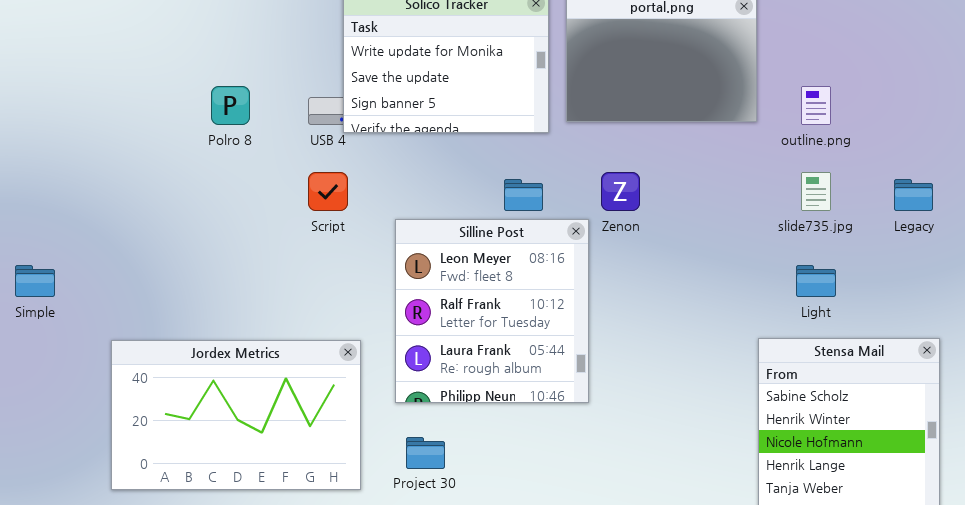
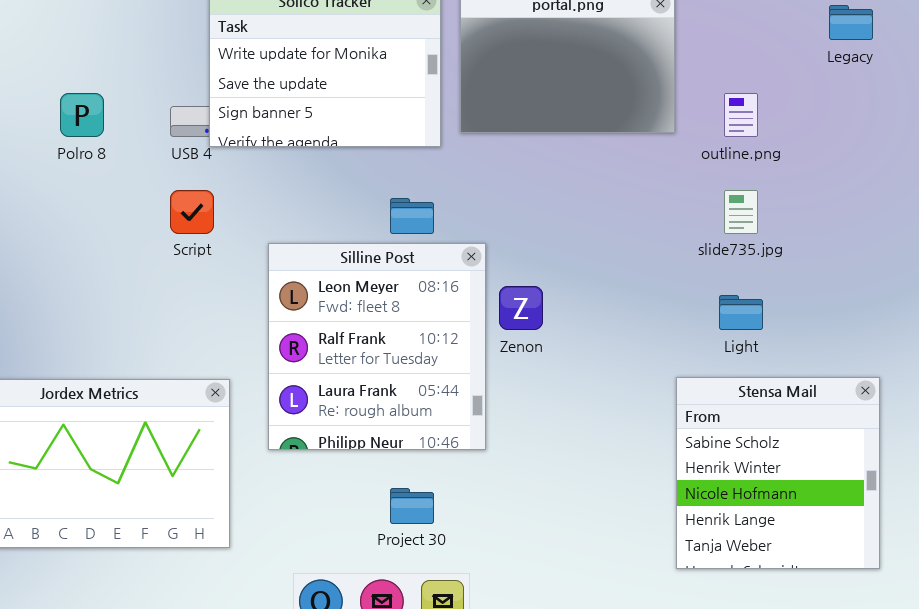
Zenon: [601,172,640,211] -> [499,286,543,330], moved
Legacy: [894,179,933,211] -> [829,5,873,40], moved
Project 30: [406,437,445,469] -> [390,488,434,524], moved

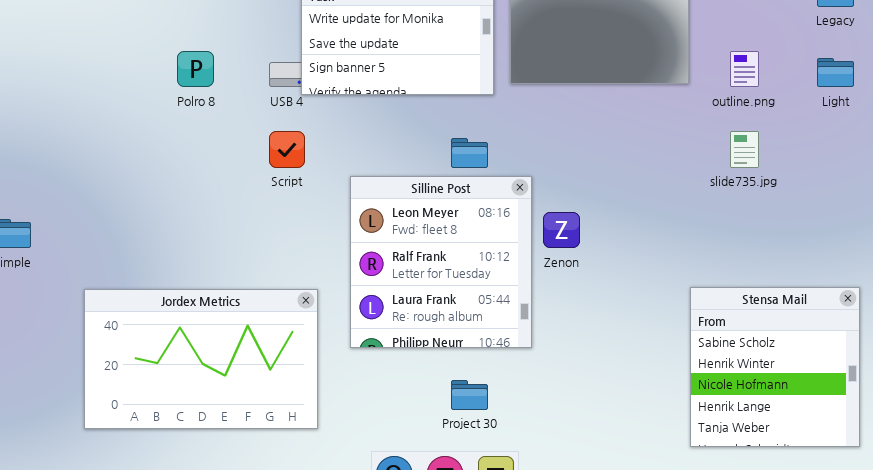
Light: [719,295,763,330] -> [817,58,854,87], moved

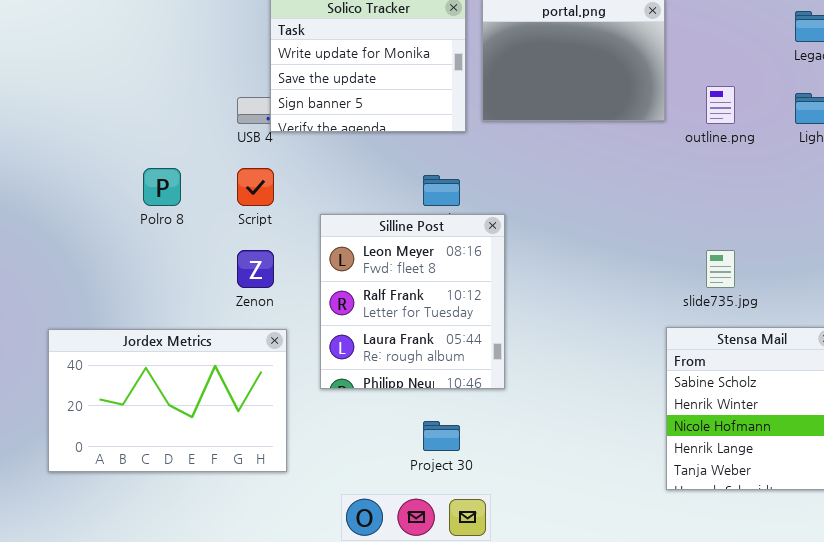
Polro 8: [177,51,214,87] -> [143,168,181,206], moved
slide735.jpg: [730,131,759,168] -> [706,250,735,288], moved
Zenon: [543,212,580,248] -> [237,250,274,288], moved

